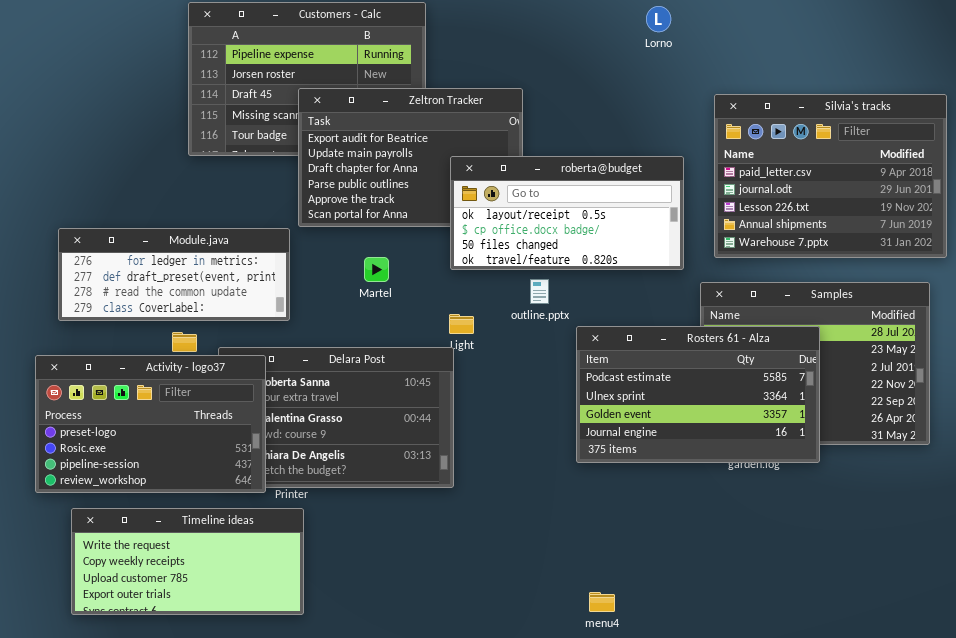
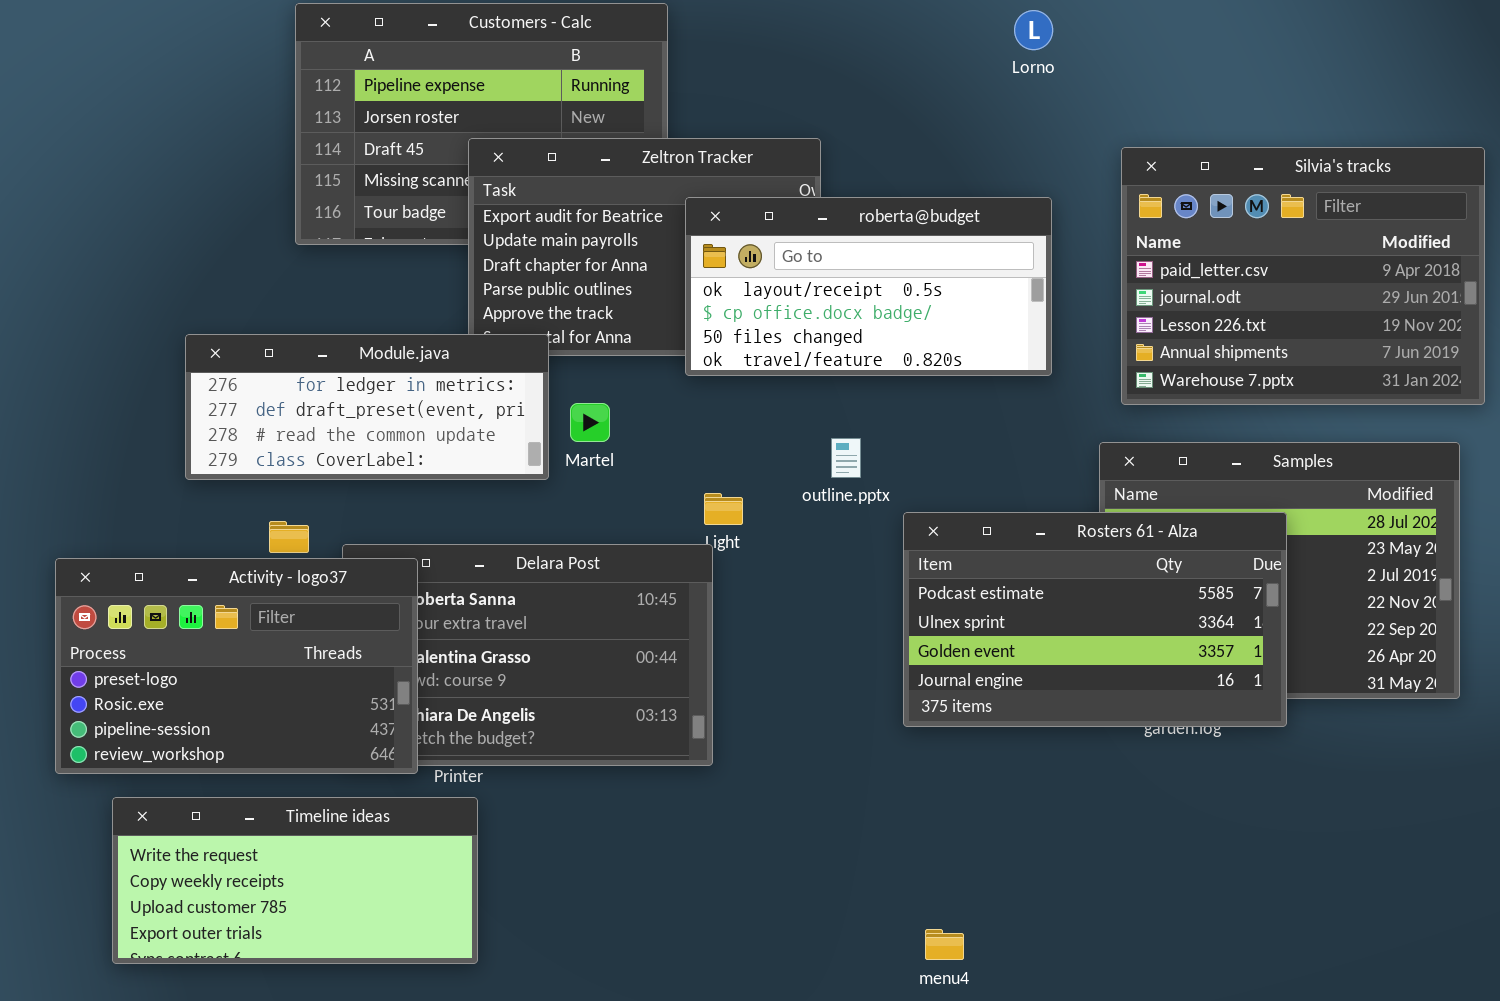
roberta@budget: [450,156,684,270] -> [685,197,1052,376], moved
Module.java: [58,228,290,321] -> [185,334,549,480], moved

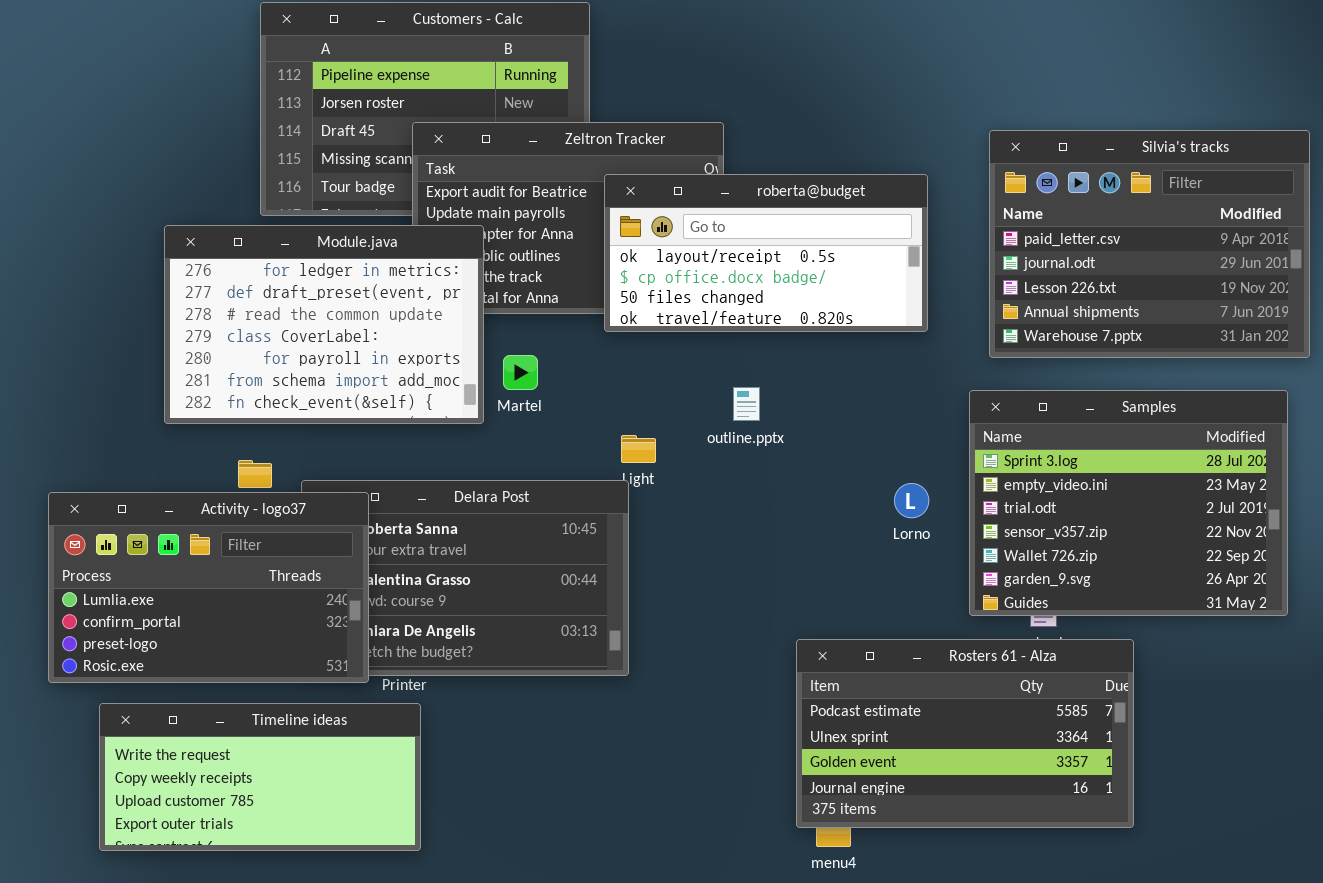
Lorno: [1014,10,1053,50] -> [894,483,929,518], moved
Module.java: [185,334,549,480] -> [164,225,484,424], resized
Rosters 61 - Alza: [903,512,1287,727] -> [796,639,1134,828], moved
Activity - logo37: [55,558,418,774] -> [48,492,369,683], scrolled up 2 rows

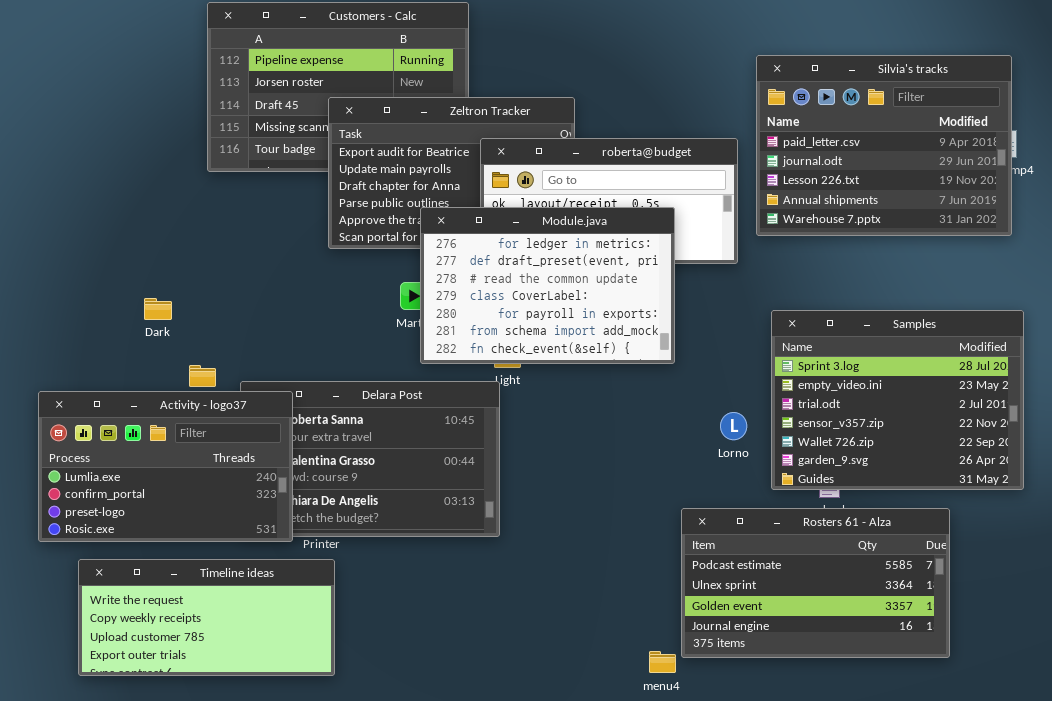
Silvia's tracks: [989,130,1310,358] -> [756,55,1012,236], moved
Module.java: [164,225,484,424] -> [420,207,675,364], moved
Lorno: [894,483,929,518] -> [720,412,747,440], moved
Rosters 61 - Alza: [796,639,1134,828] -> [681,508,950,658], moved

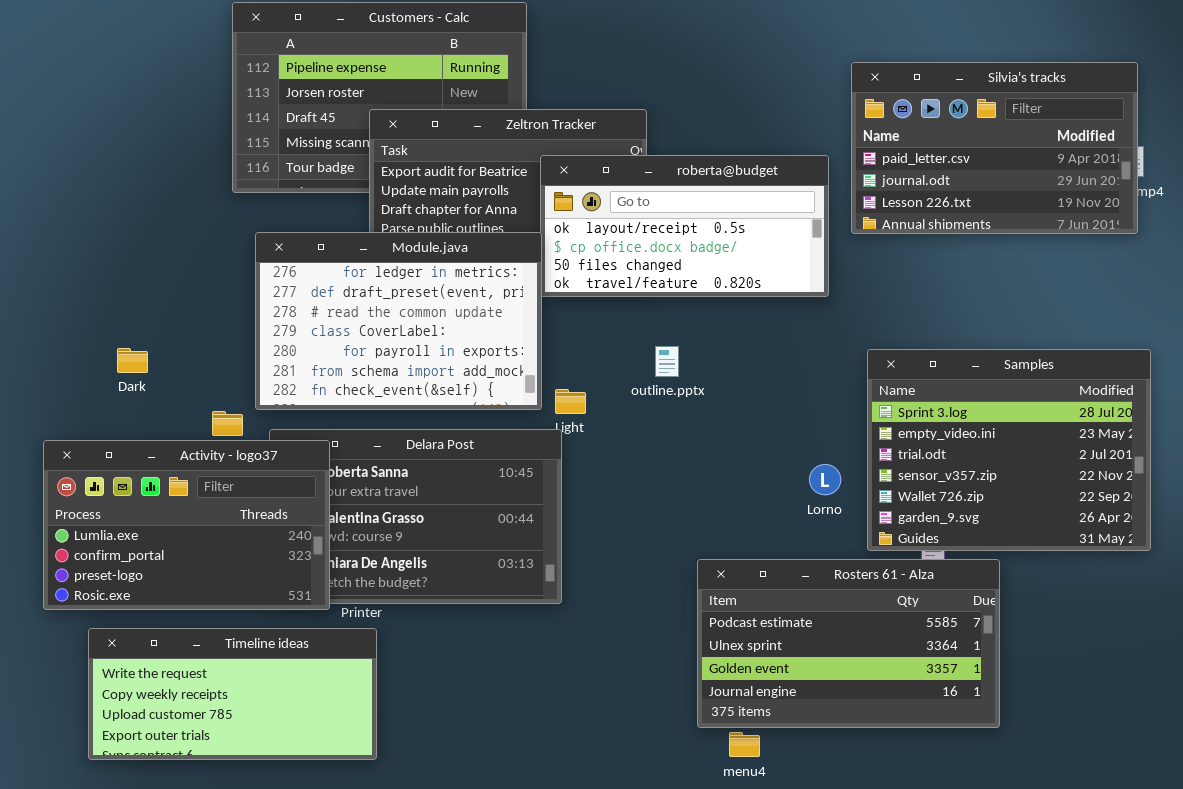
Silvia's tracks: [756,55,1012,236] -> [851,62,1138,234], resized
Module.java: [420,207,675,364] -> [255,232,542,410], moved
Dark: [144,298,172,320] -> [117,348,148,373], moved
Rosters 61 - Alza: [681,508,950,658] -> [697,559,1000,728], moved

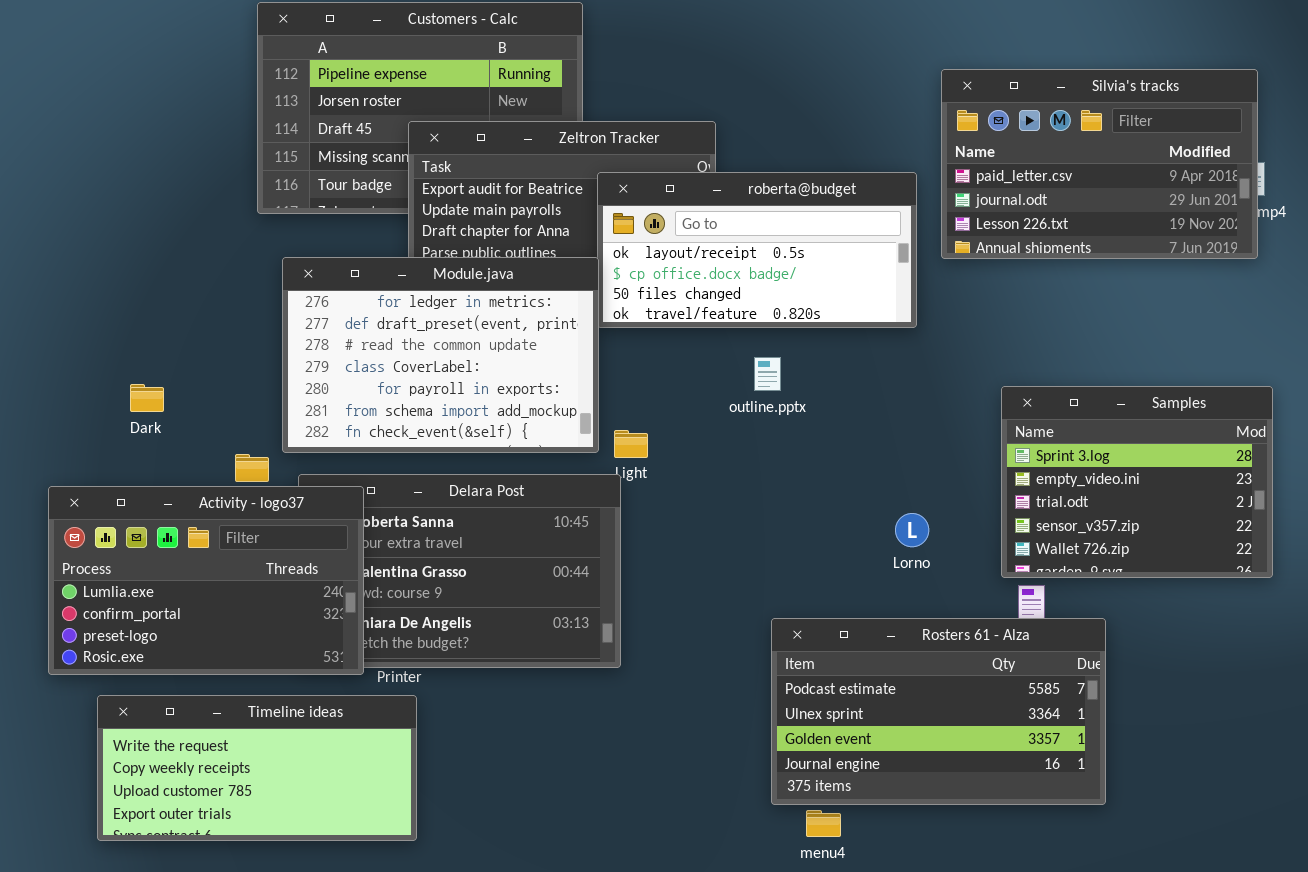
outline.pptx: [655,346,679,377] -> [754,357,781,391], moved
Samples: [867,349,1151,551] -> [1001,386,1273,578], resized

